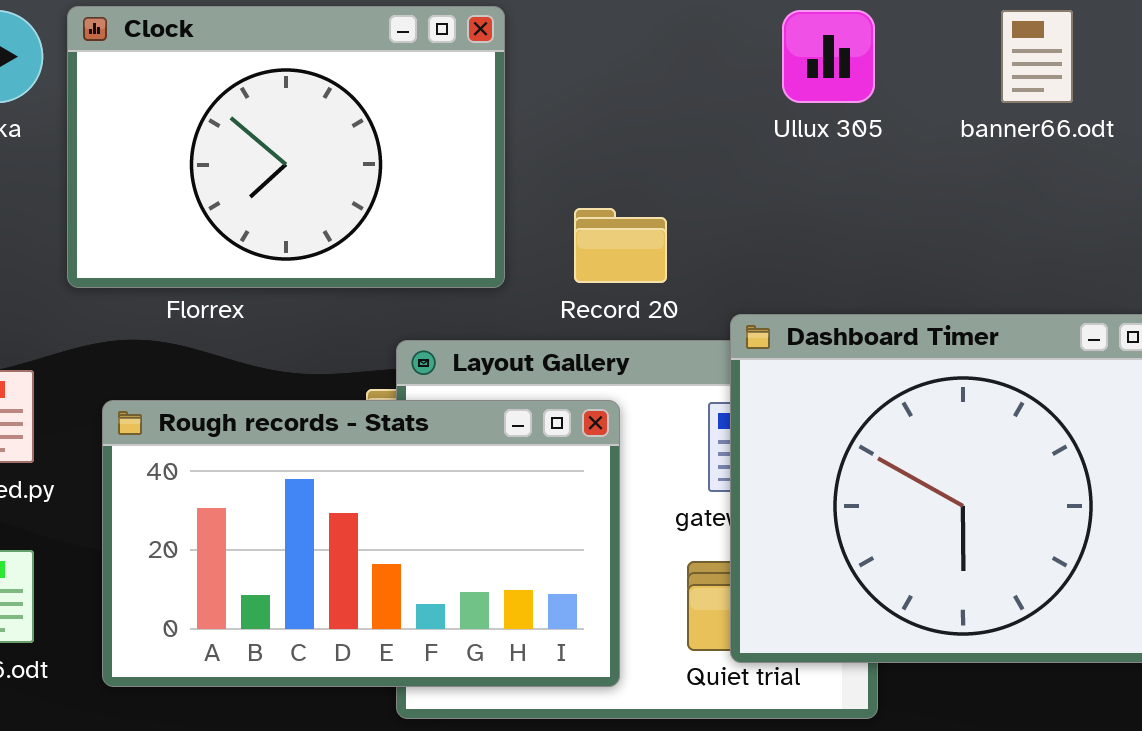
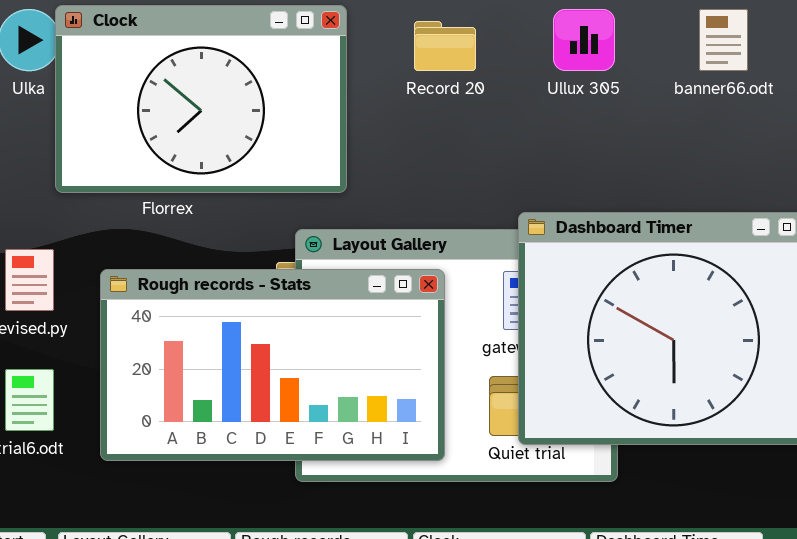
Clock: [67,6,505,288] -> [55,5,347,193], moved
Record 20: [574,208,667,283] -> [414,21,476,71], moved

